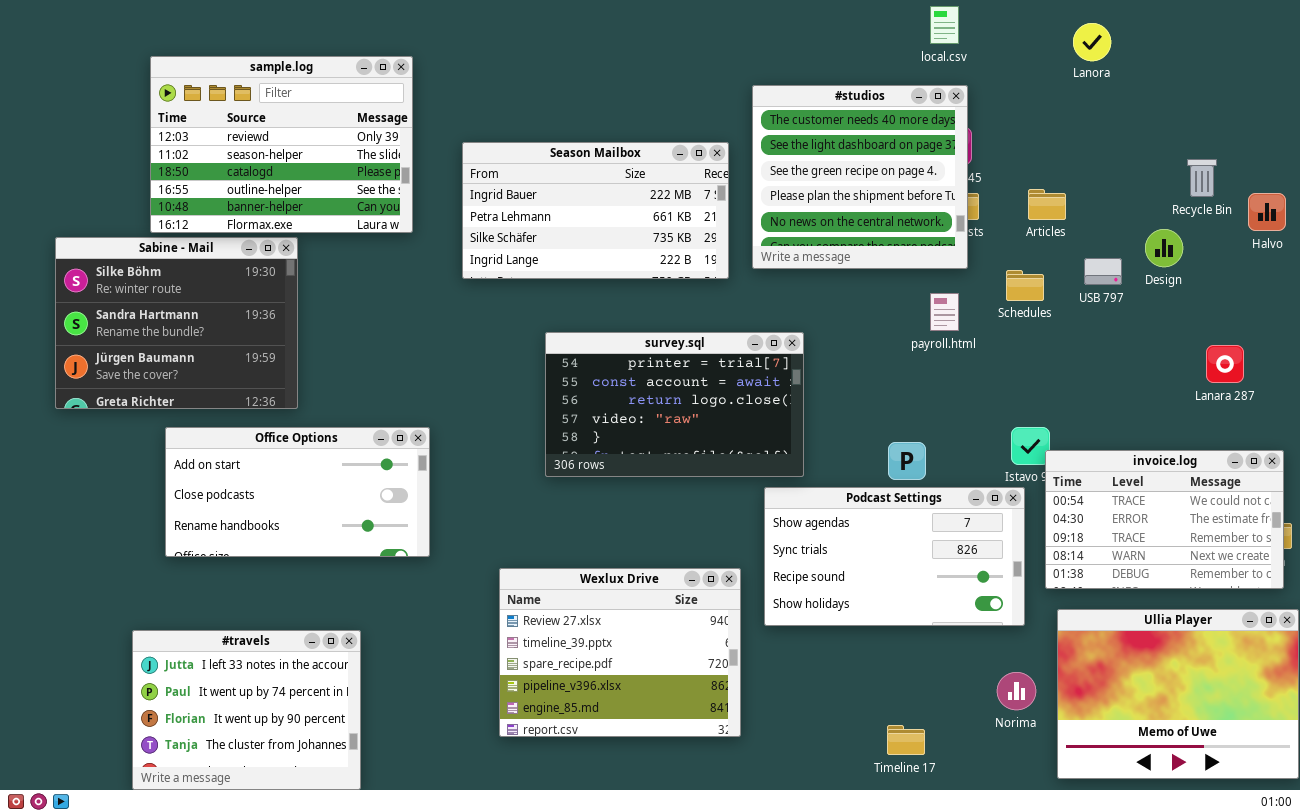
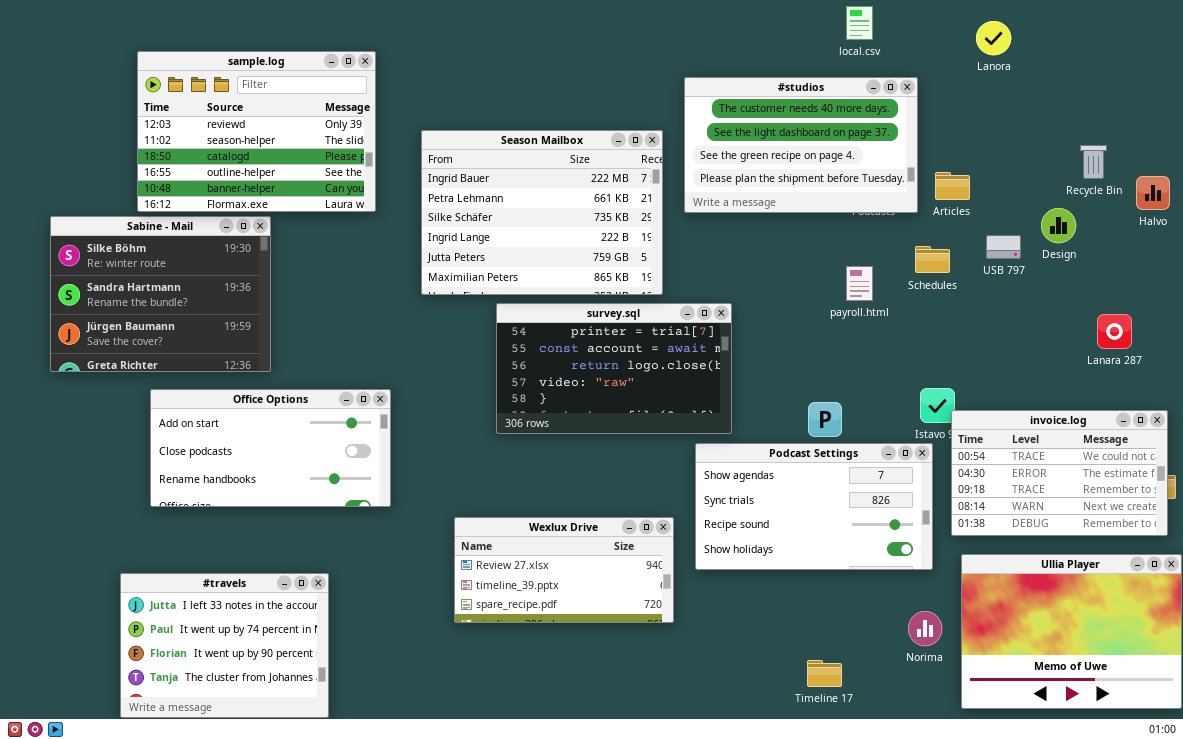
#studios: [752,85,968,269] -> [684,77,918,213], resized
Season Mailbox: [462,142,729,279] -> [421,130,663,295], resized
Wexlux Drive: [499,568,741,737] -> [454,517,674,623], resized

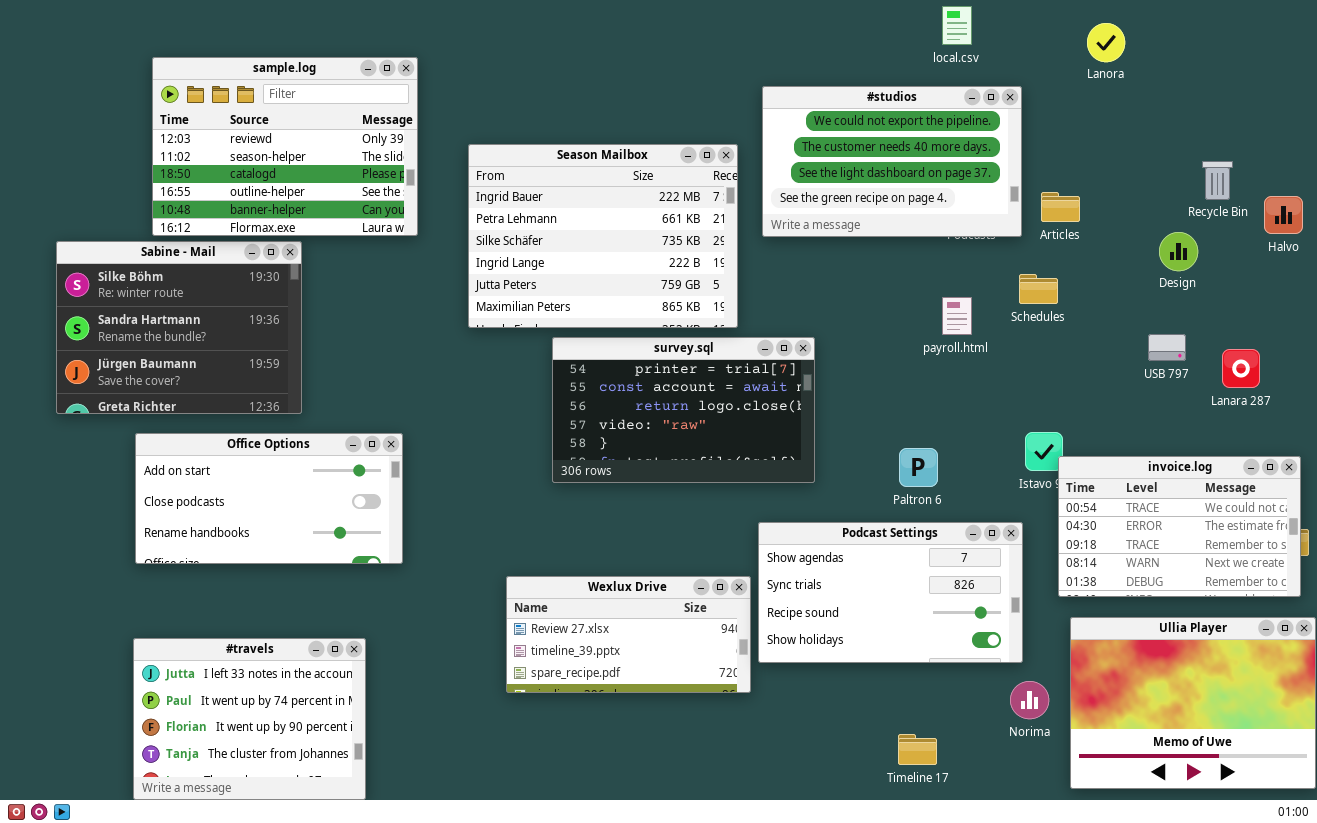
#studios: [684,77,918,213] -> [762,86,1022,237], scrolled up 1 row
USB 797: [986,235,1021,259] -> [1148,334,1186,361], moved
Office Options: [150,389,391,507] -> [135,433,403,564], moved
Podcast Settings: [695,443,933,570] -> [758,522,1023,663], moved

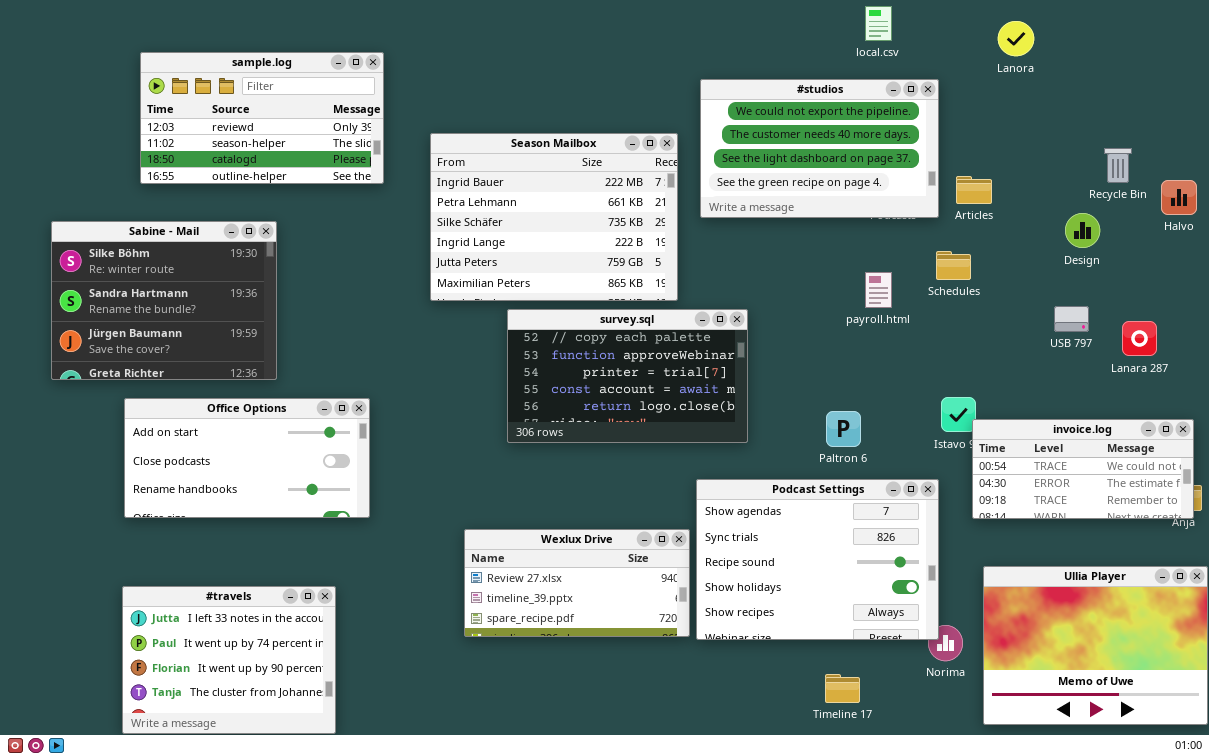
sample.log: [152,57,418,236] -> [140,52,384,184], resized
survey.sql: [552,337,815,483] -> [507,309,748,443], scrolled up 2 rows
invoice.log: [1058,456,1301,597] -> [972,419,1194,519], resized
Podcast Settings: [758,522,1023,663] -> [696,479,939,640], resized

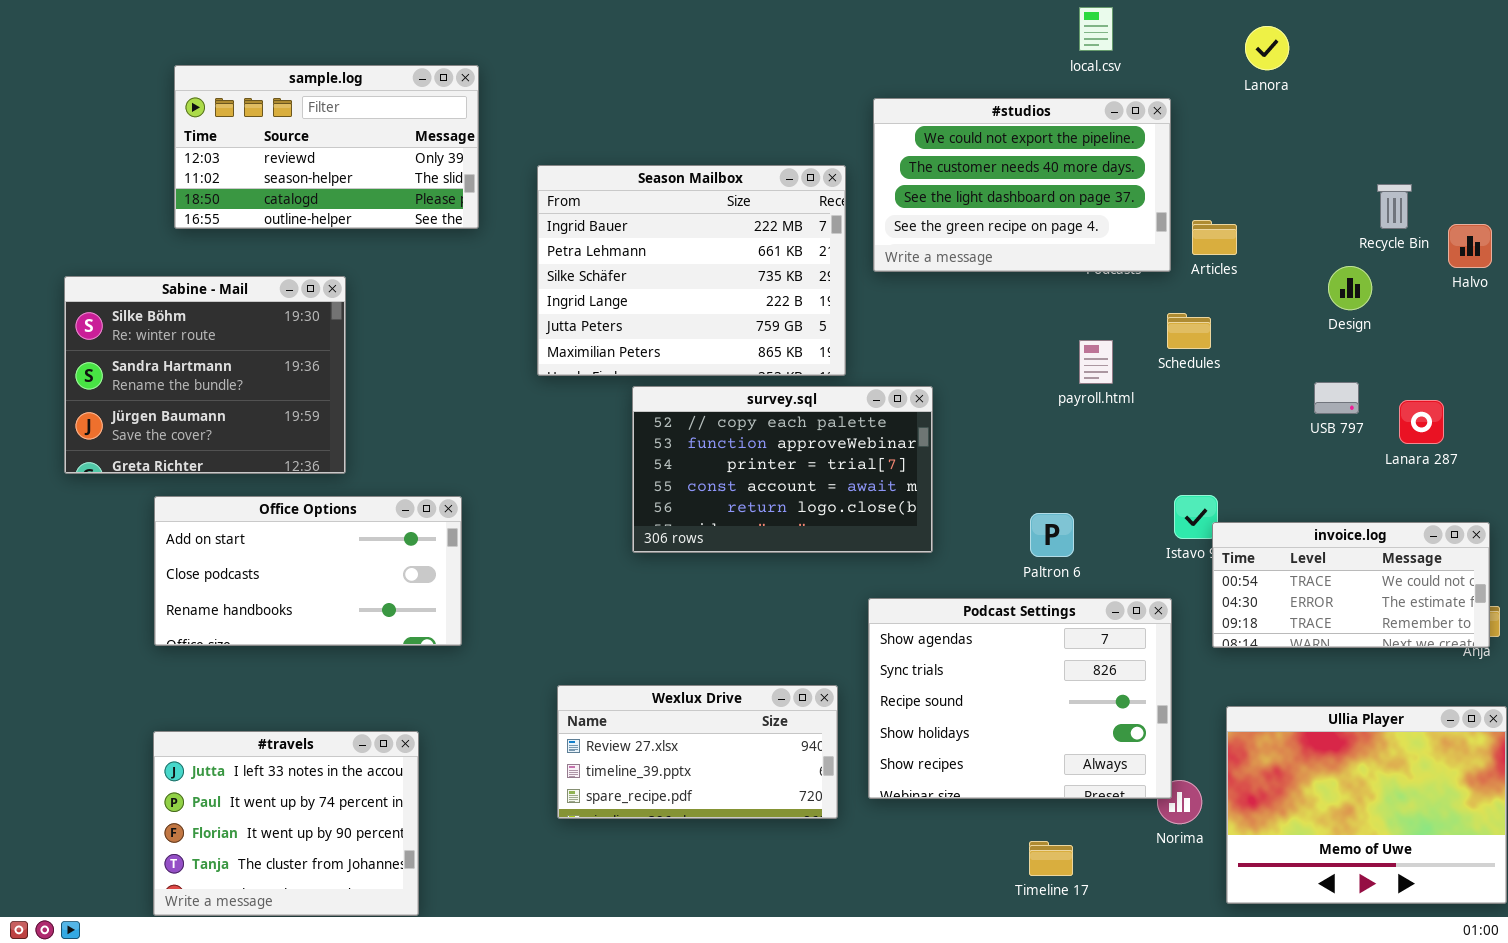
Wexlux Drive: [464,529,690,637] -> [557,685,838,819], moved

